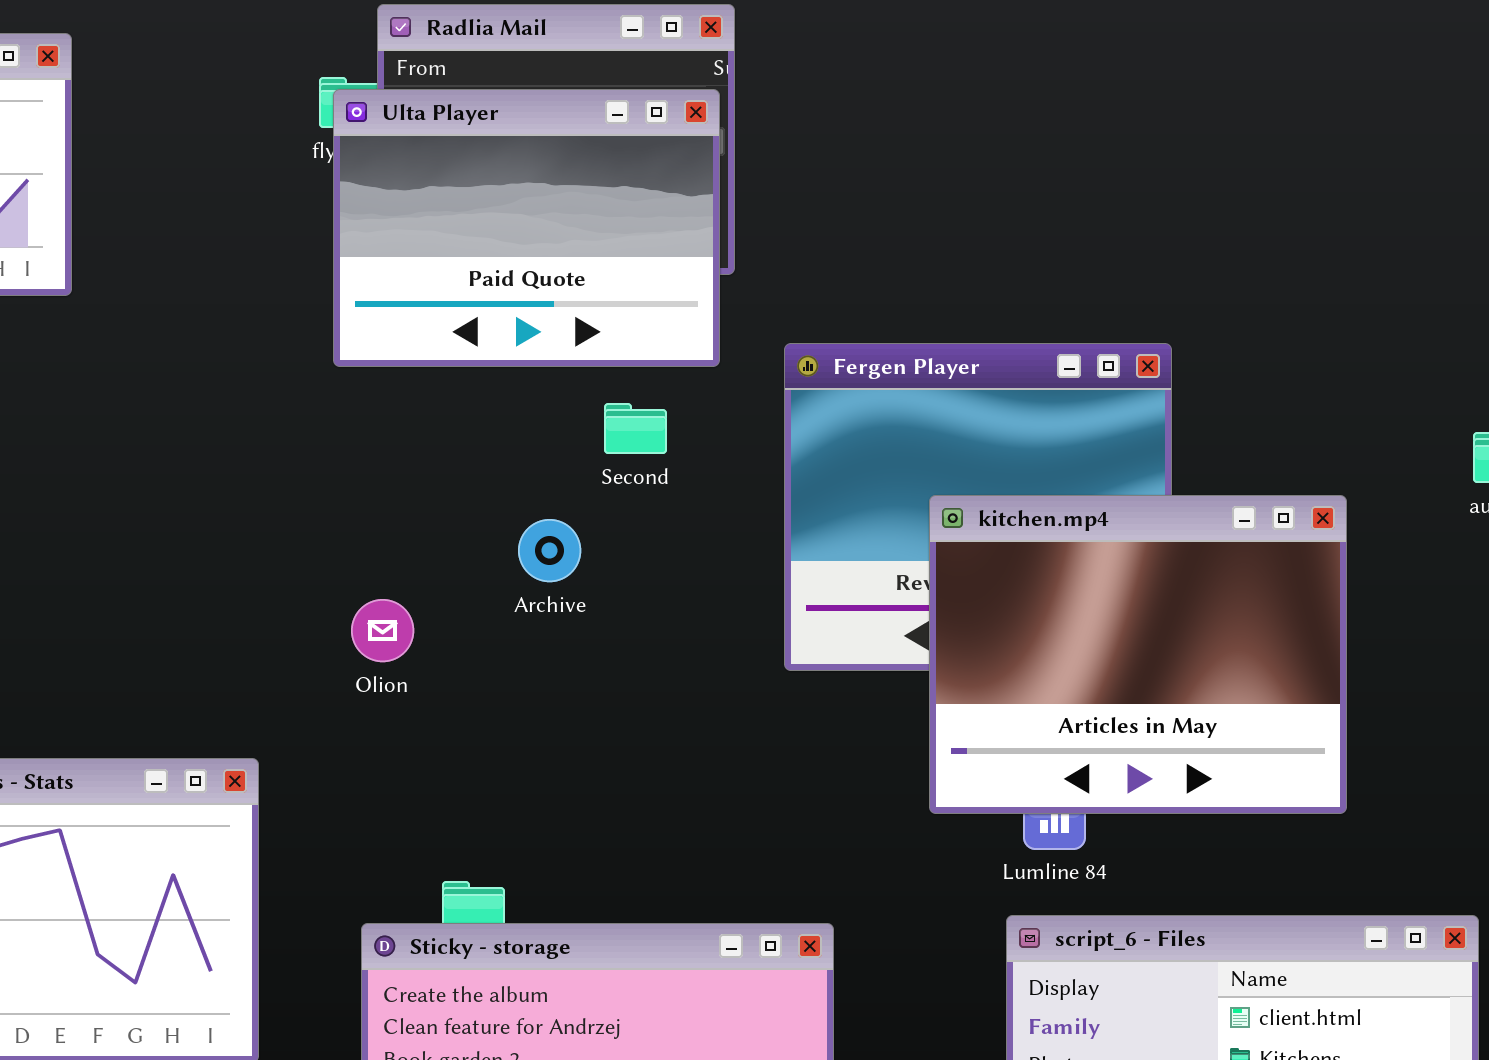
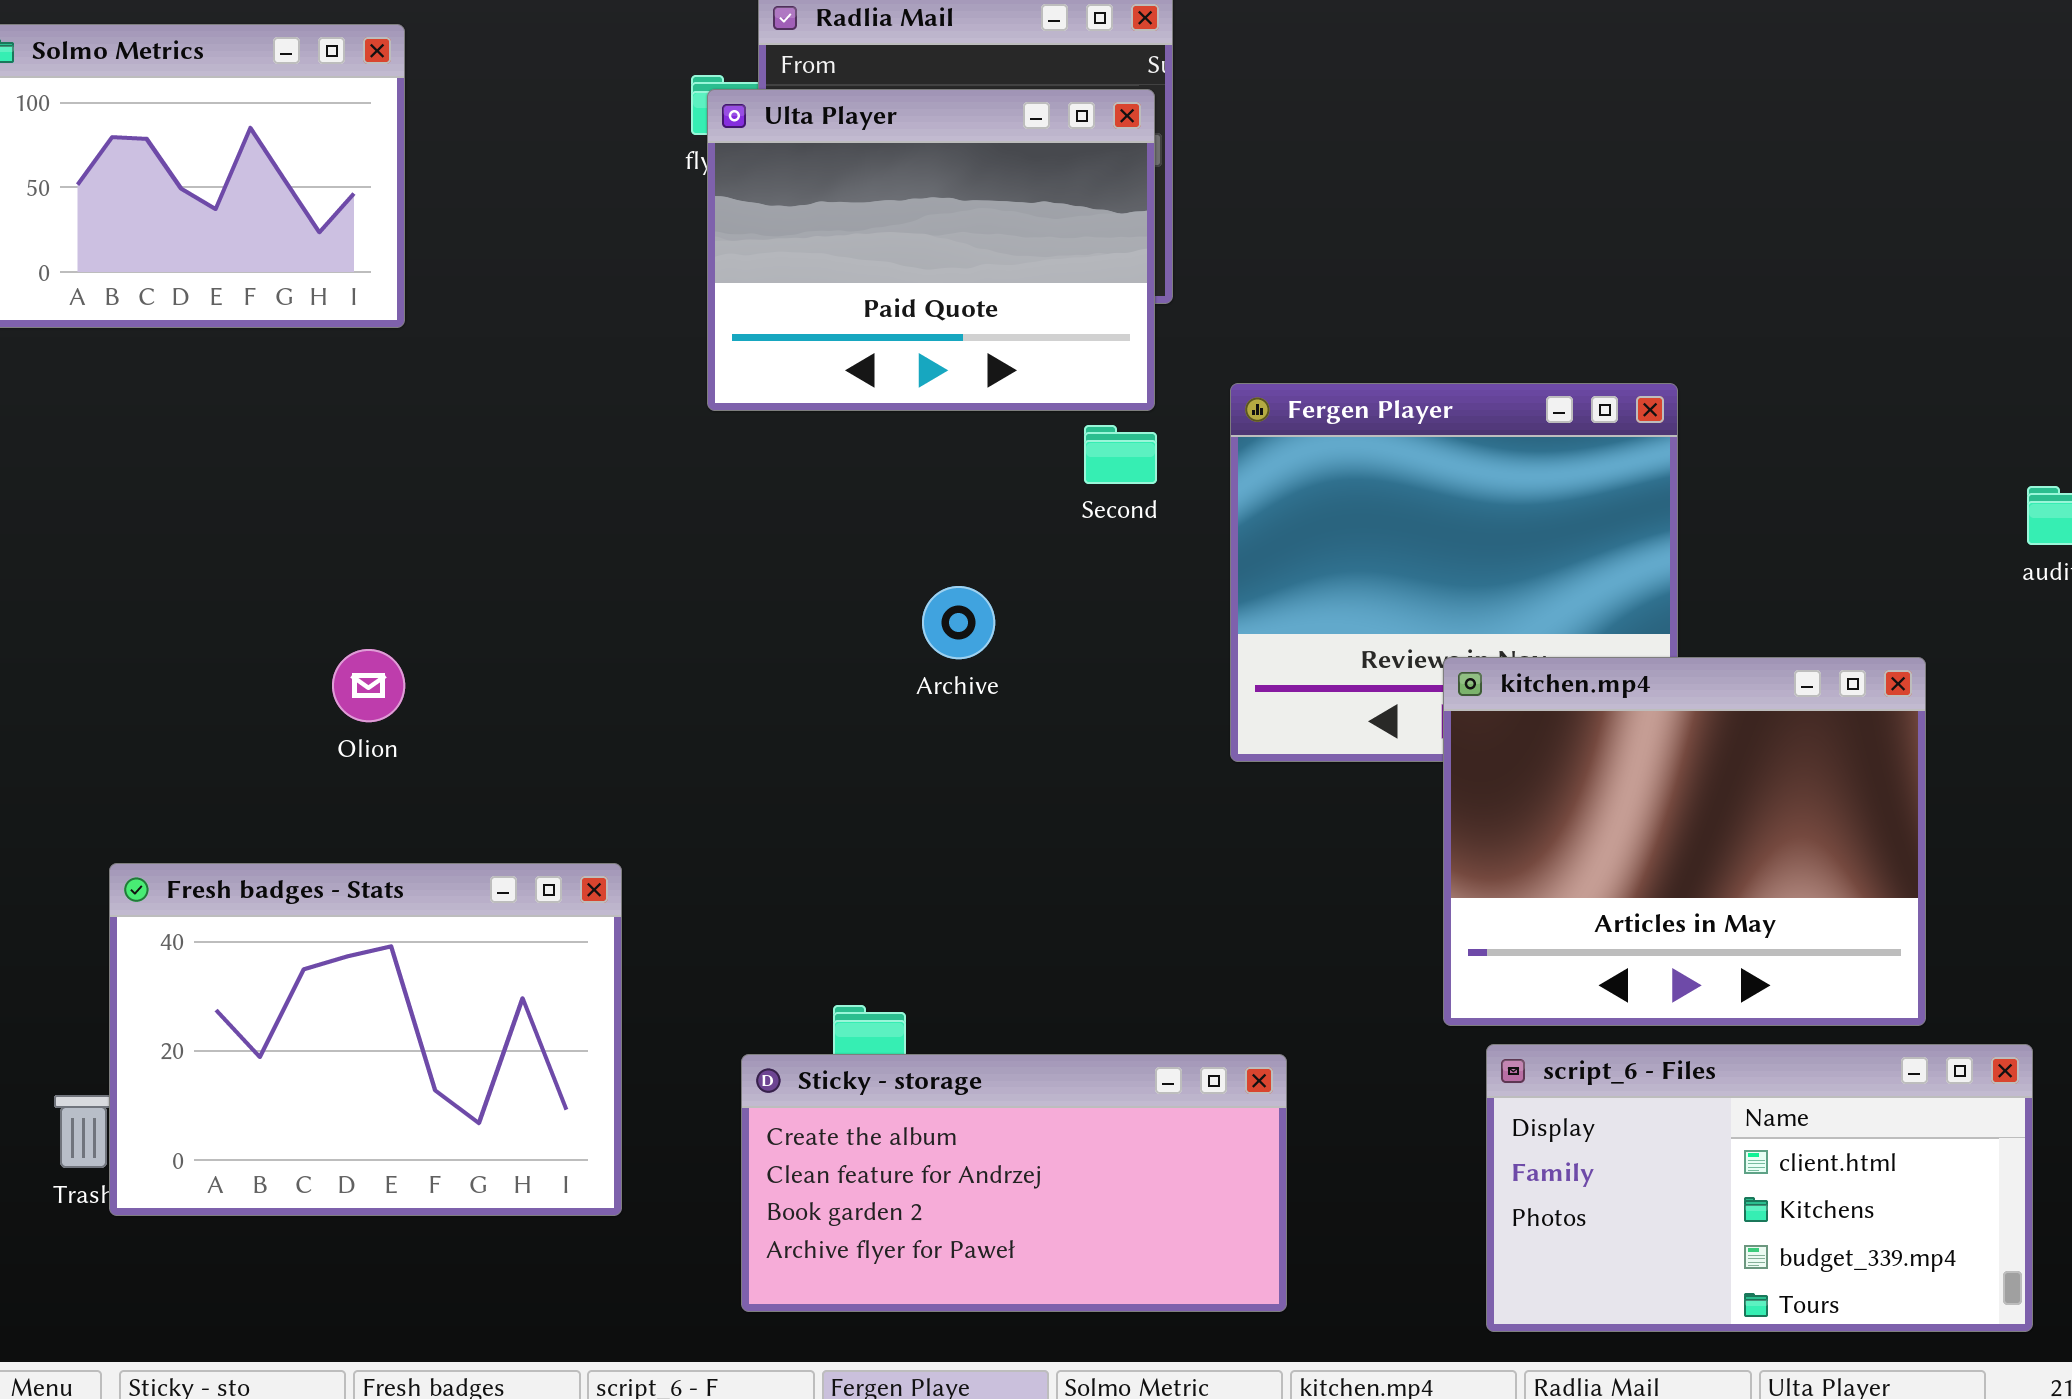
Second: [604,403,667,454] -> [1084,425,1157,484], moved
kitchen.mp4: [929,495,1347,814] -> [1443,657,1926,1026], moved
Olion: [351,599,414,662] -> [332,649,405,722], moved

